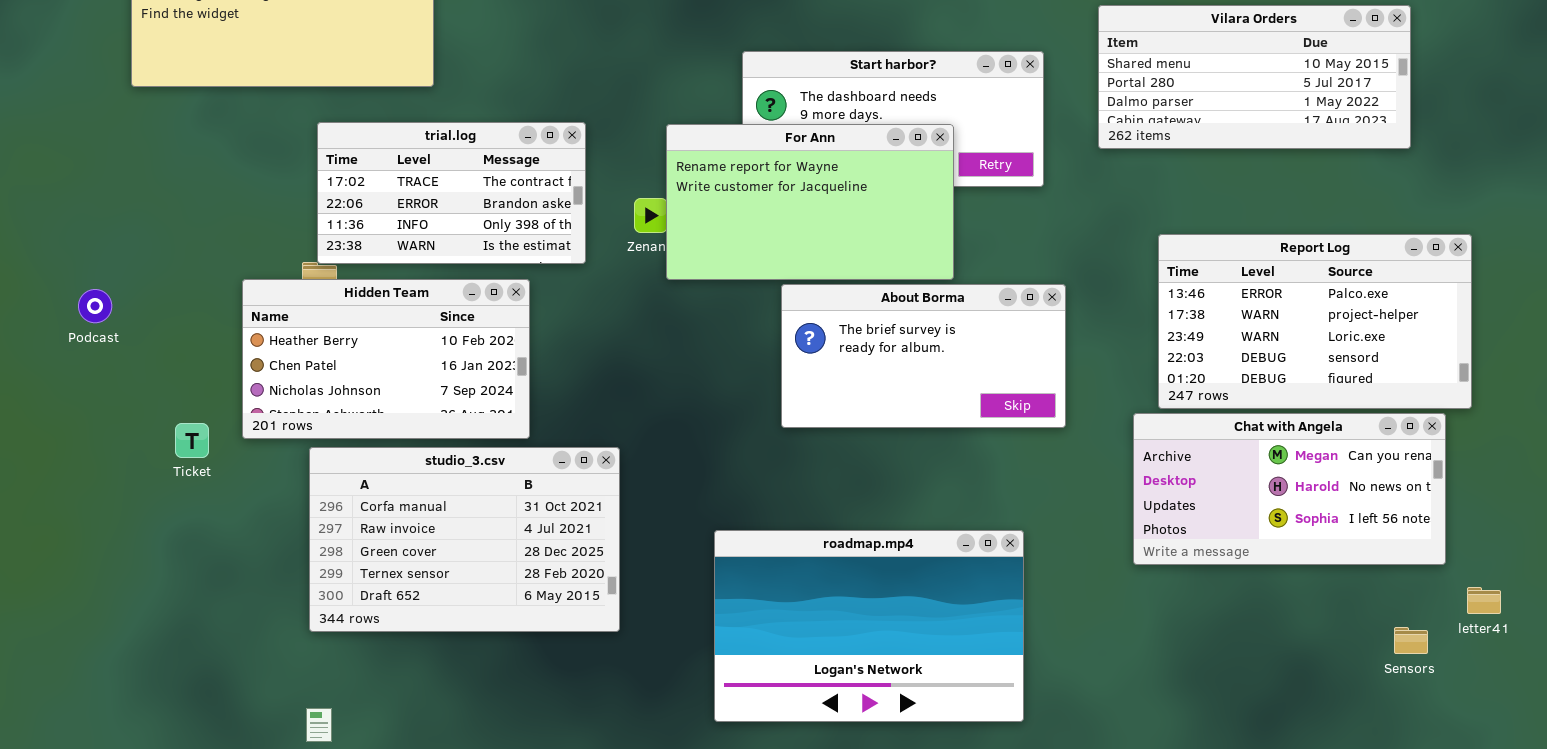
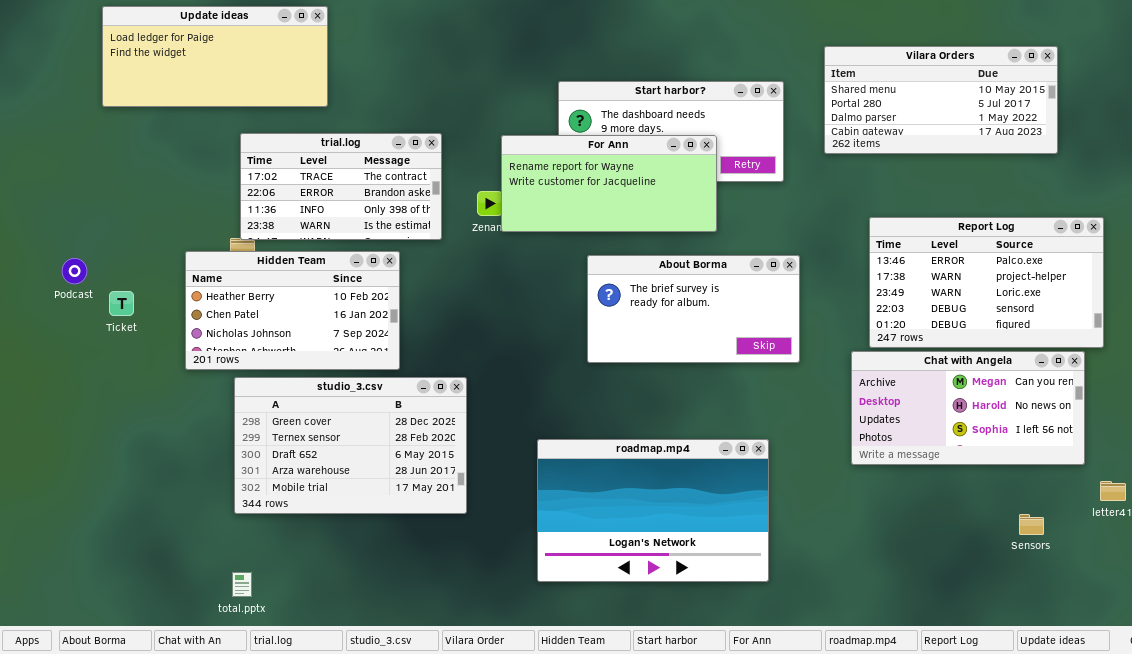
For Ann: [666,124,954,280] -> [501,135,717,232], resized
Ticket: [175,423,209,458] -> [109,291,134,316], moved
studio_3.csv: [309,447,620,632] -> [234,377,467,514], scrolled down 2 rows
Sensors: [1394,627,1428,654] -> [1019,514,1044,535], moved

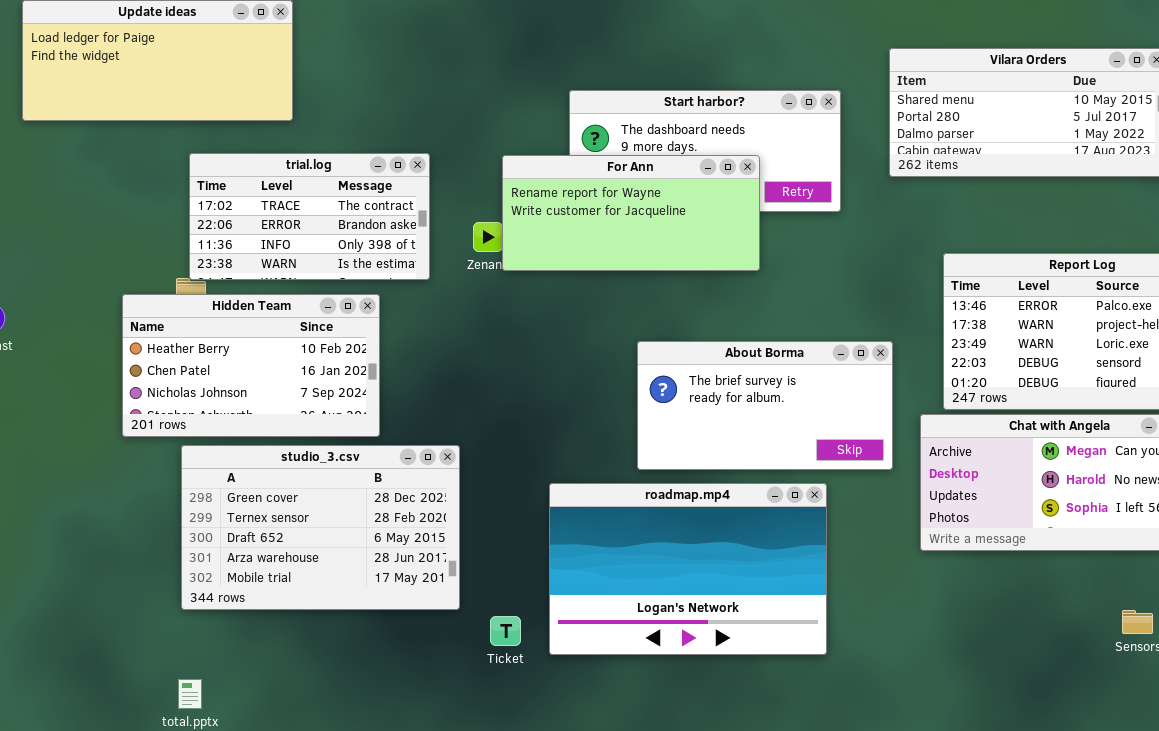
About Borma: [587,255,800,363] -> [637,341,893,470], moved
Ticket: [109,291,134,316] -> [490,616,521,646], moved
roadmap.mp4: [537,439,769,582] -> [549,483,827,655], moved

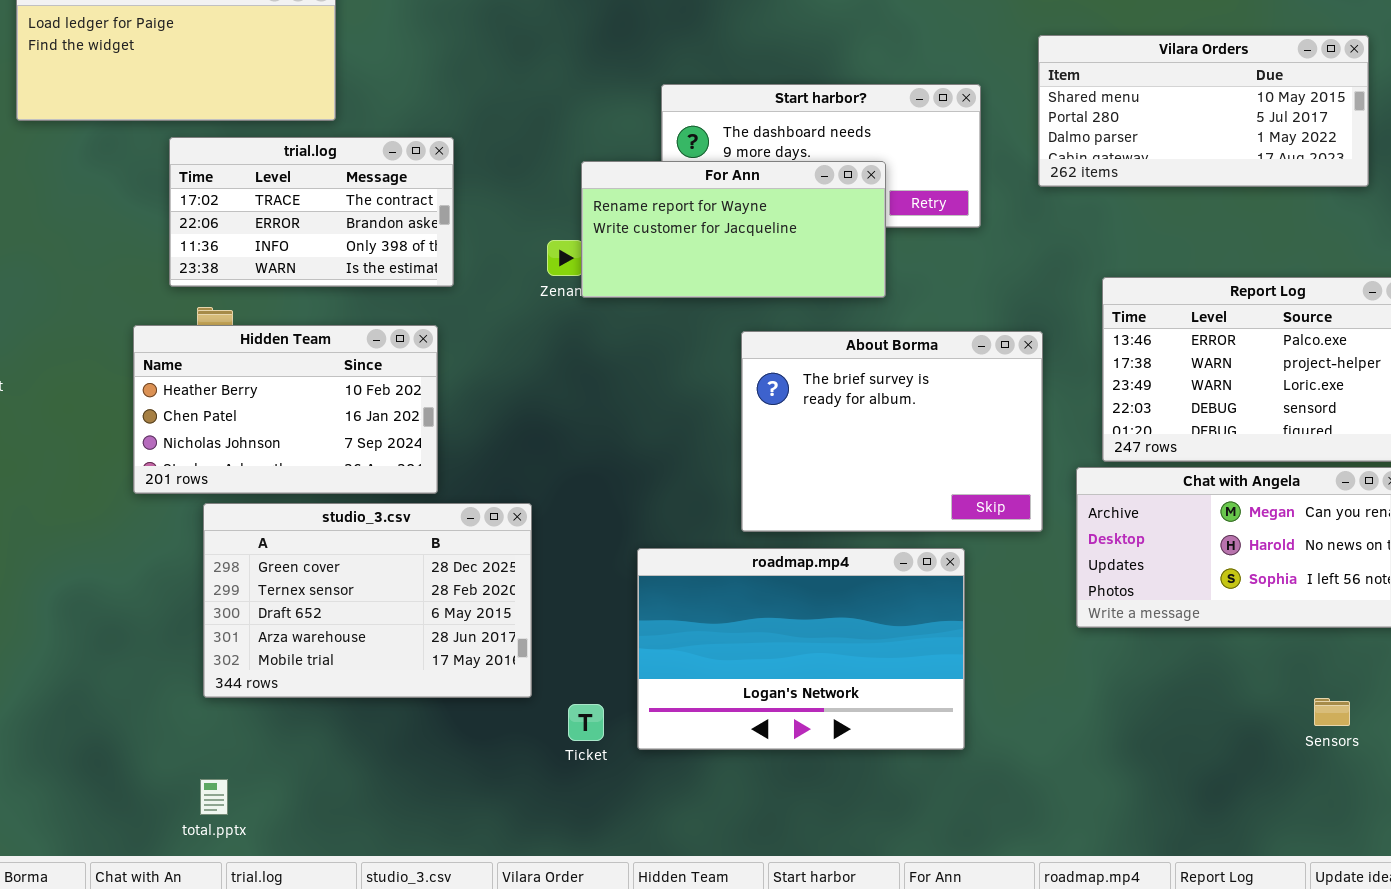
trial.log: [189,153,430,280] -> [169,137,454,287], moved
About Borma: [637,341,893,470] -> [741,331,1043,532], resized

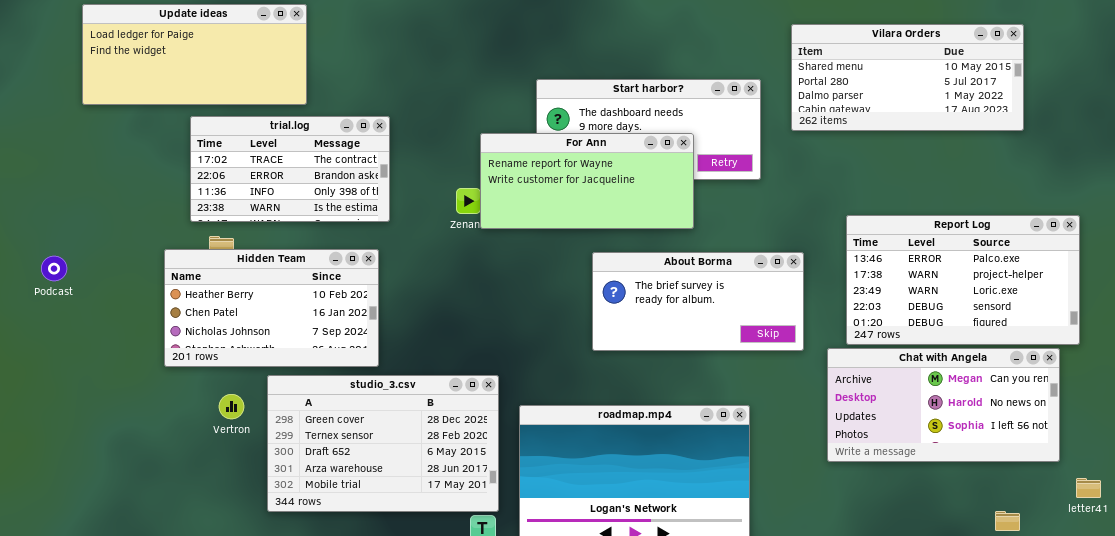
Vilara Orders: [1038,35,1369,187] -> [791,24,1024,131], moved
About Borma: [741,331,1043,532] -> [592,252,804,351], resized
studio_3.csv: [203,503,532,698] -> [267,375,499,512], moved

